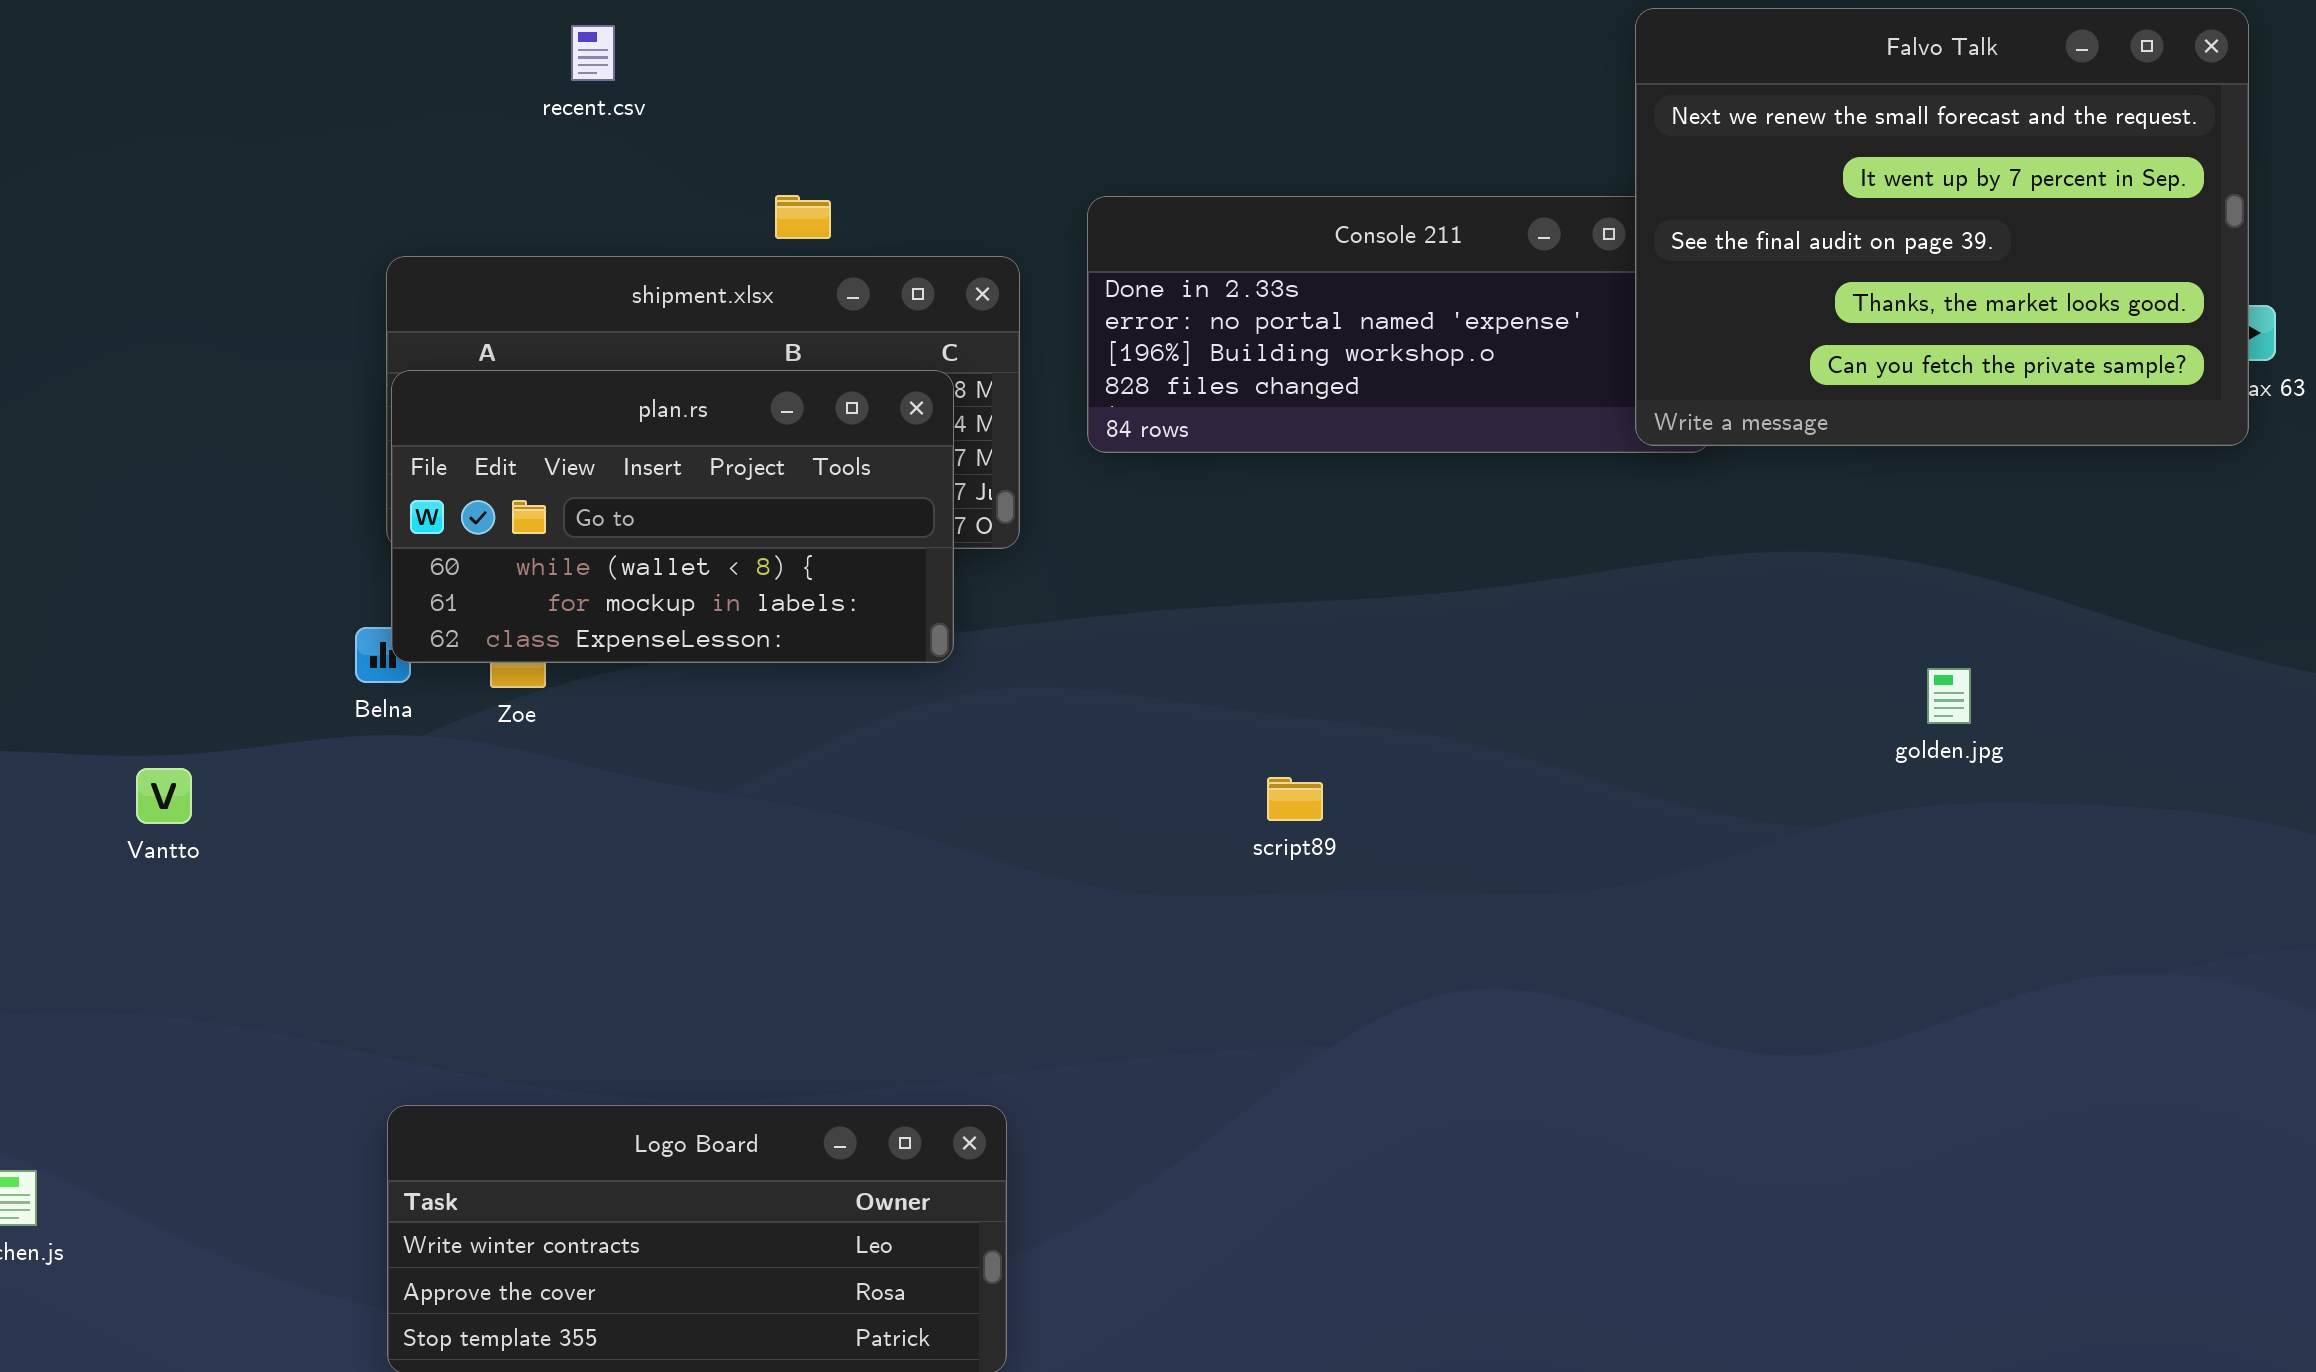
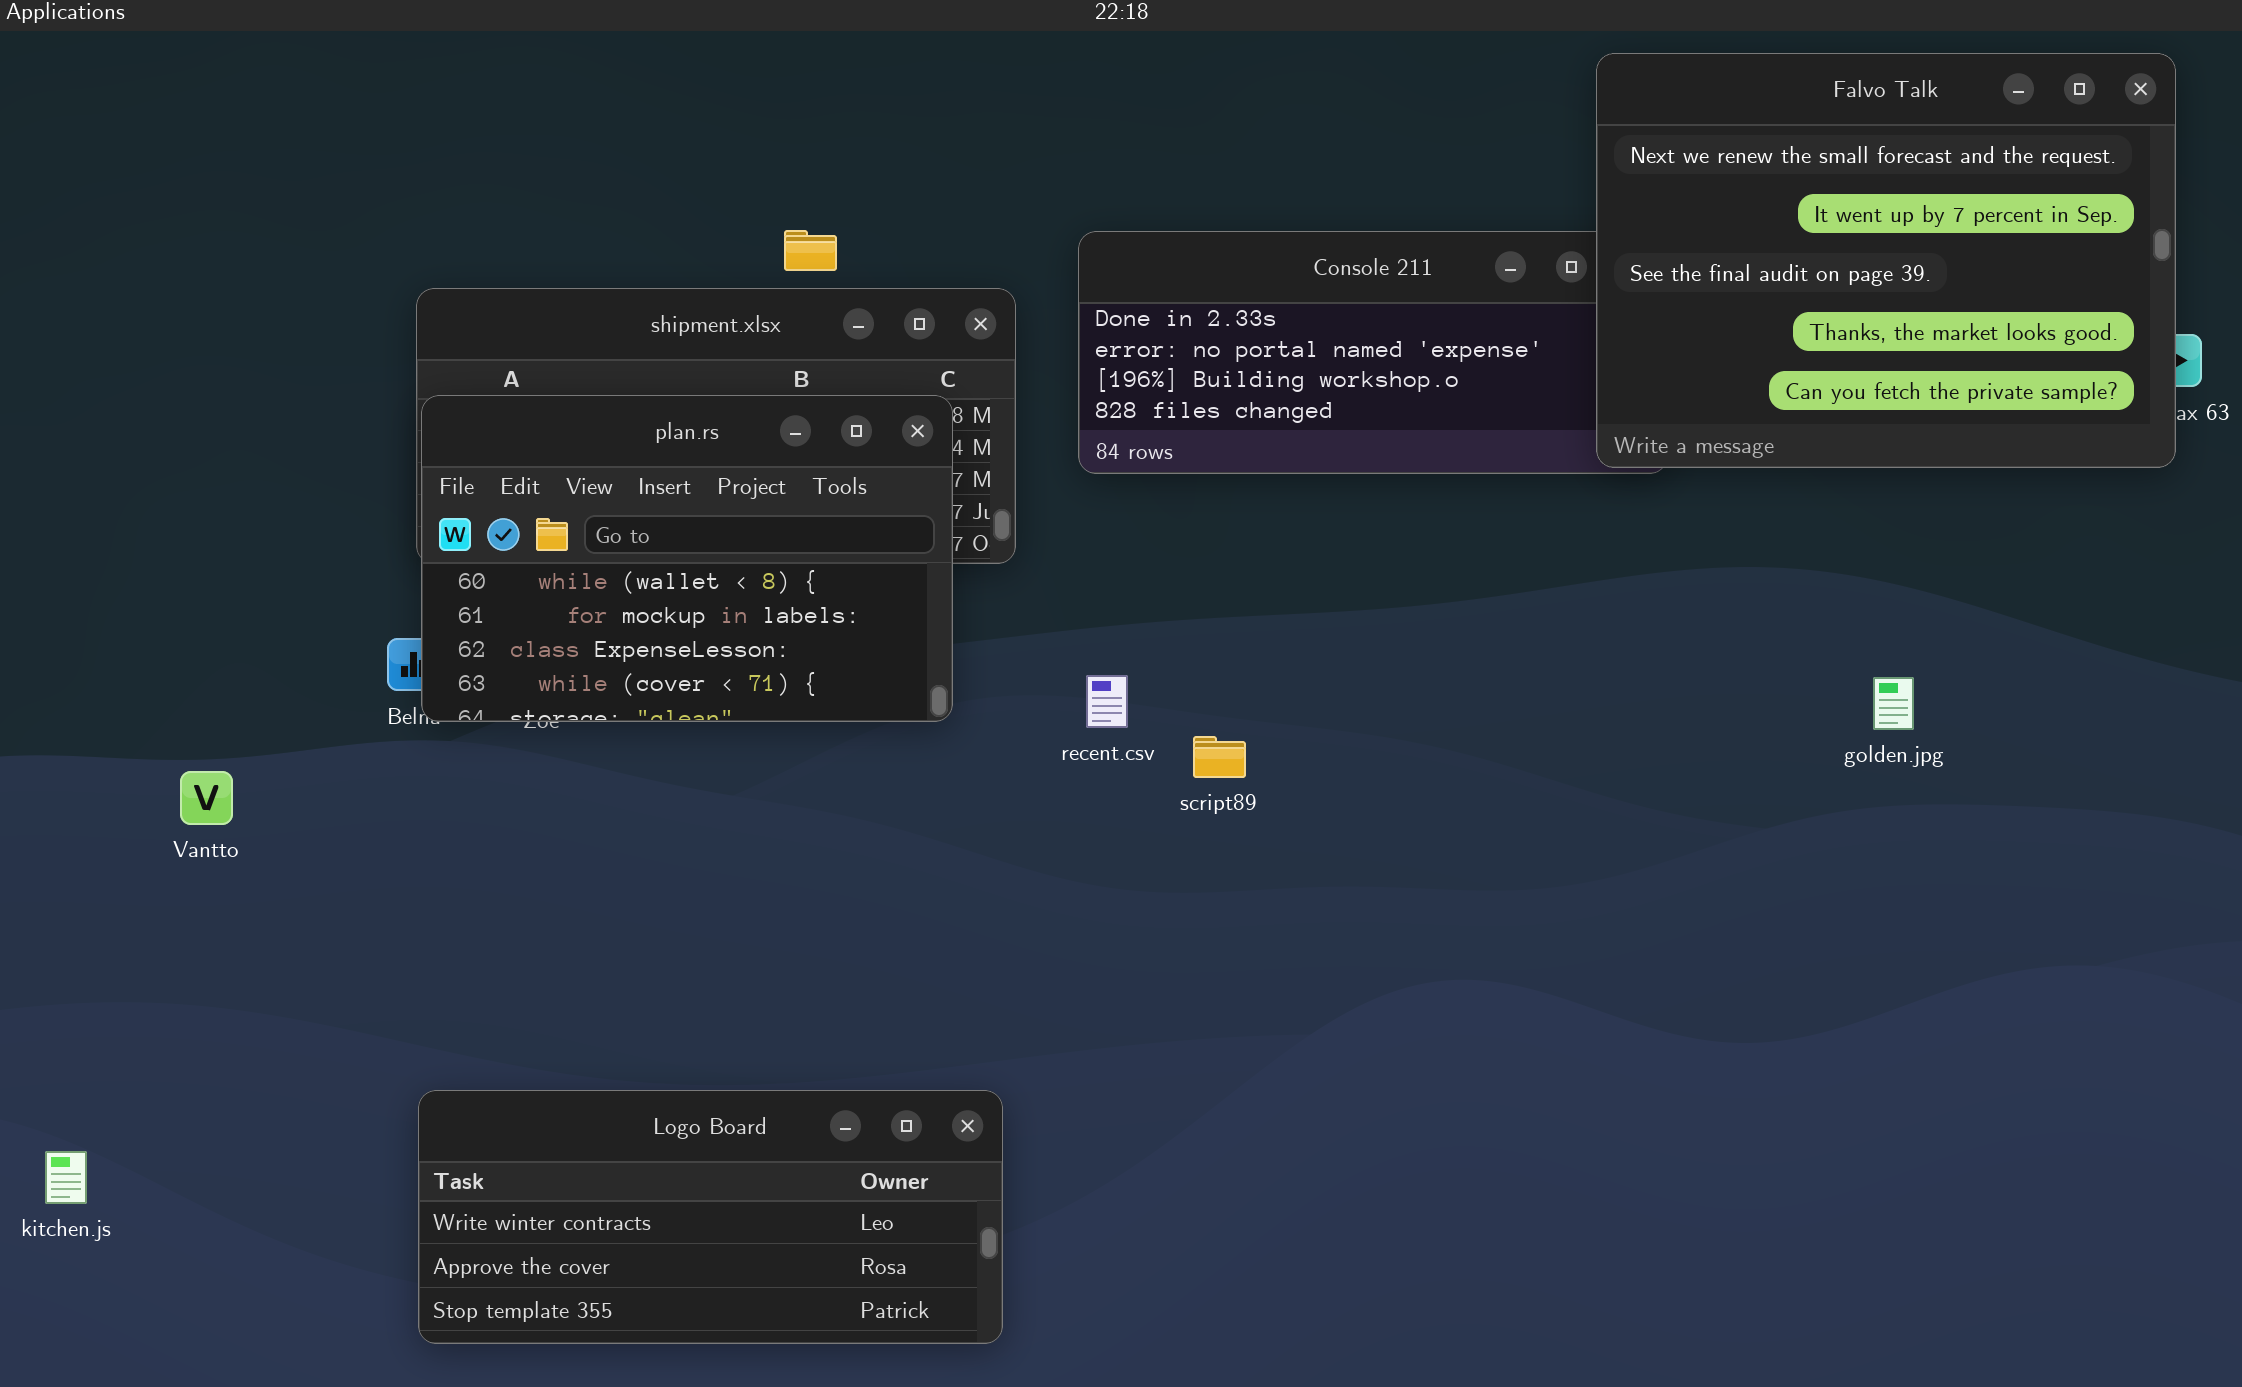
recent.csv: [571,25,615,81] -> [1086,675,1128,728], moved
plan.rs: [391,370,954,663] -> [421,395,953,722], resized
script89: [1267,777,1323,821] -> [1193,736,1246,778], moved

